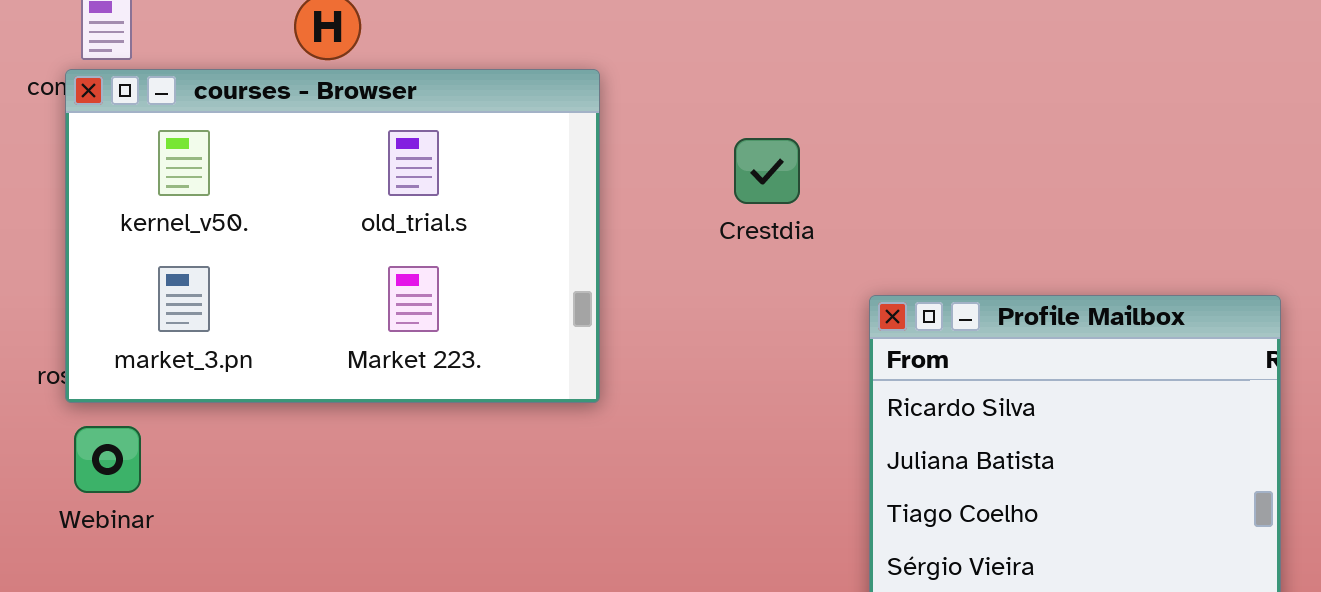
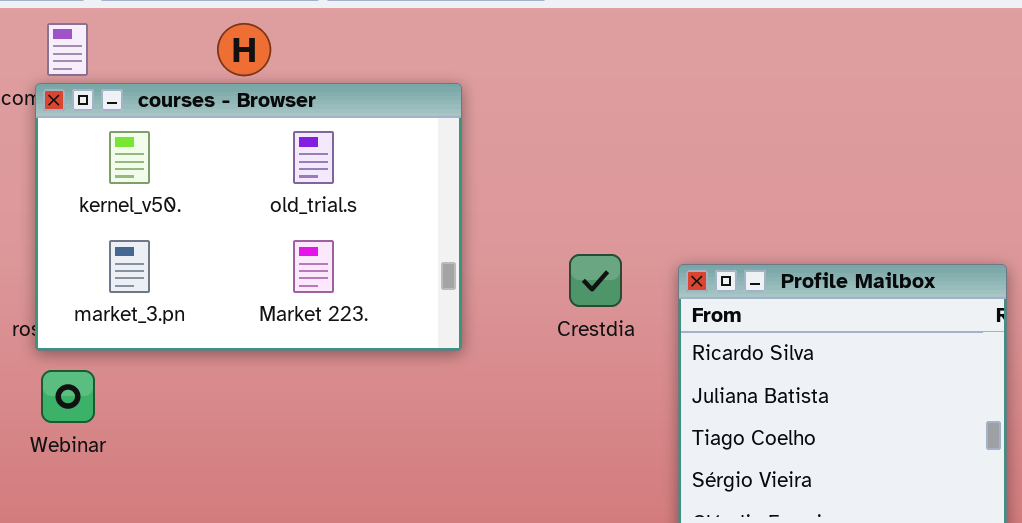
Crestdia: [734,138,800,204] -> [569,254,622,307], moved

